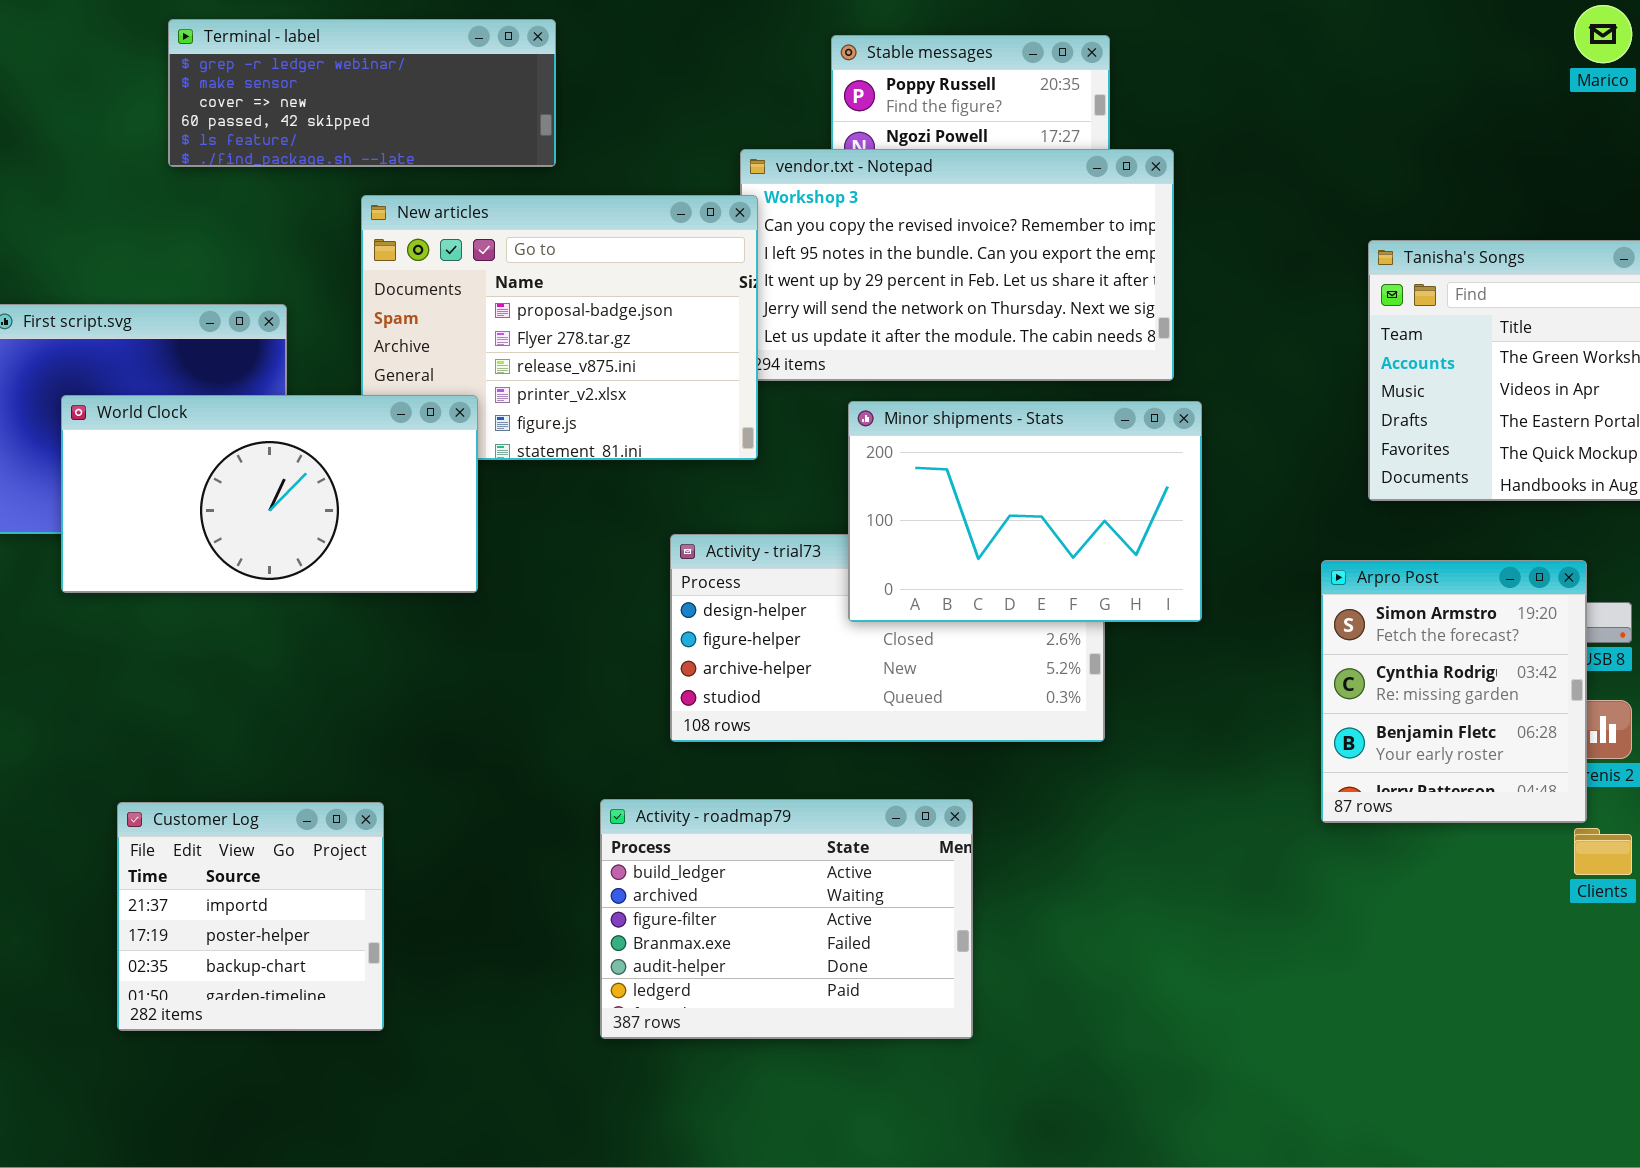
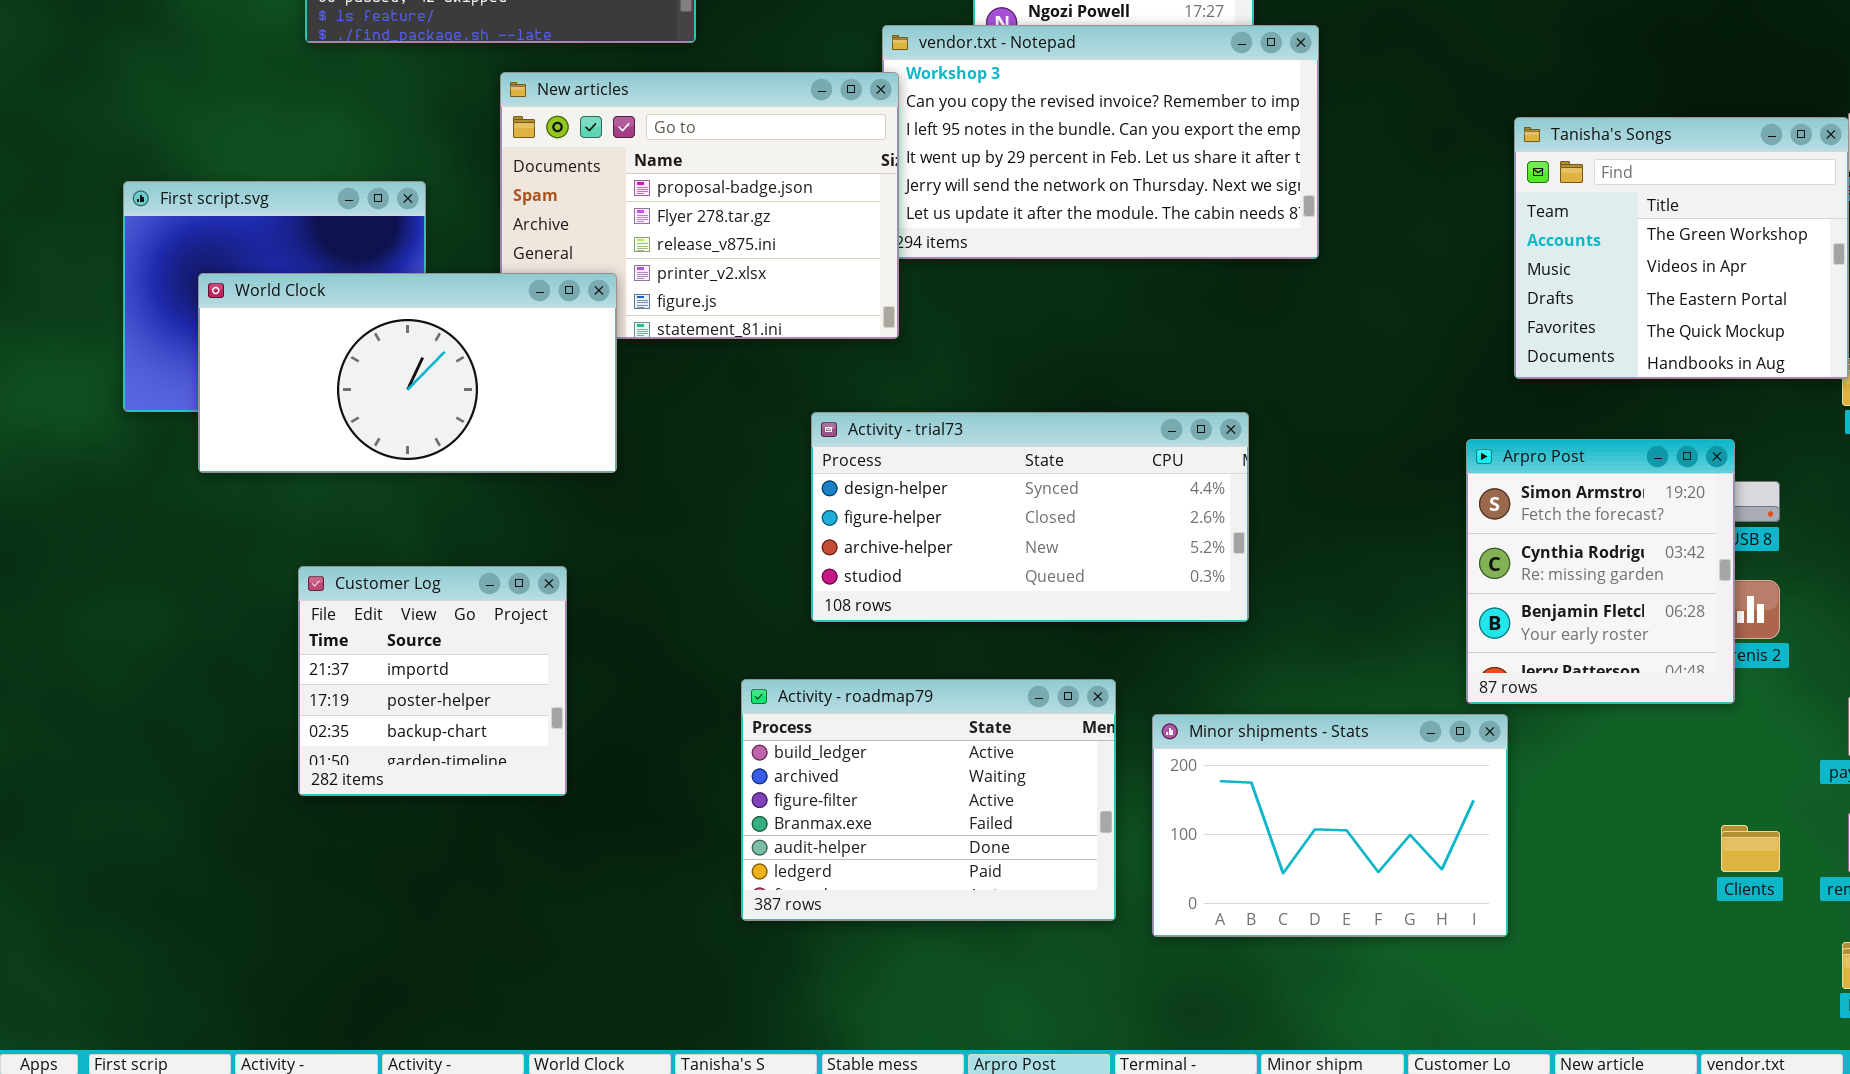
Minor shipments - Stats: [848,401,1202,622] -> [1152,714,1508,937], moved
Customer Log: [117,802,384,1031] -> [298,566,567,796], moved
Clients: [1574,828,1632,875] -> [1721,825,1780,872], moved

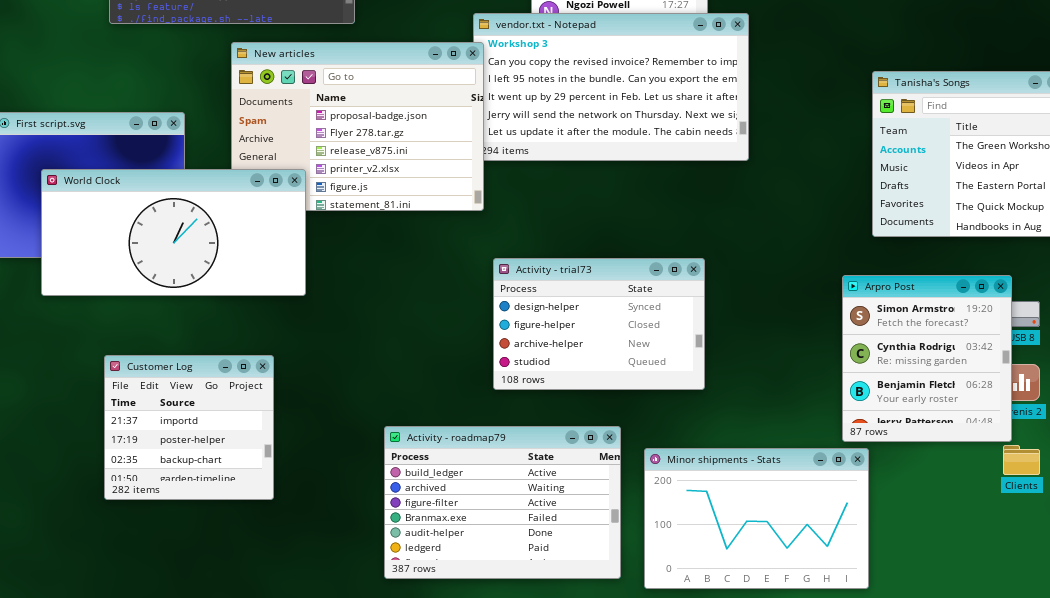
Activity - trial73: [811,412,1249,622] -> [493,258,705,390], resized
Clients: [1721,825,1780,872] -> [1003,445,1040,475], moved

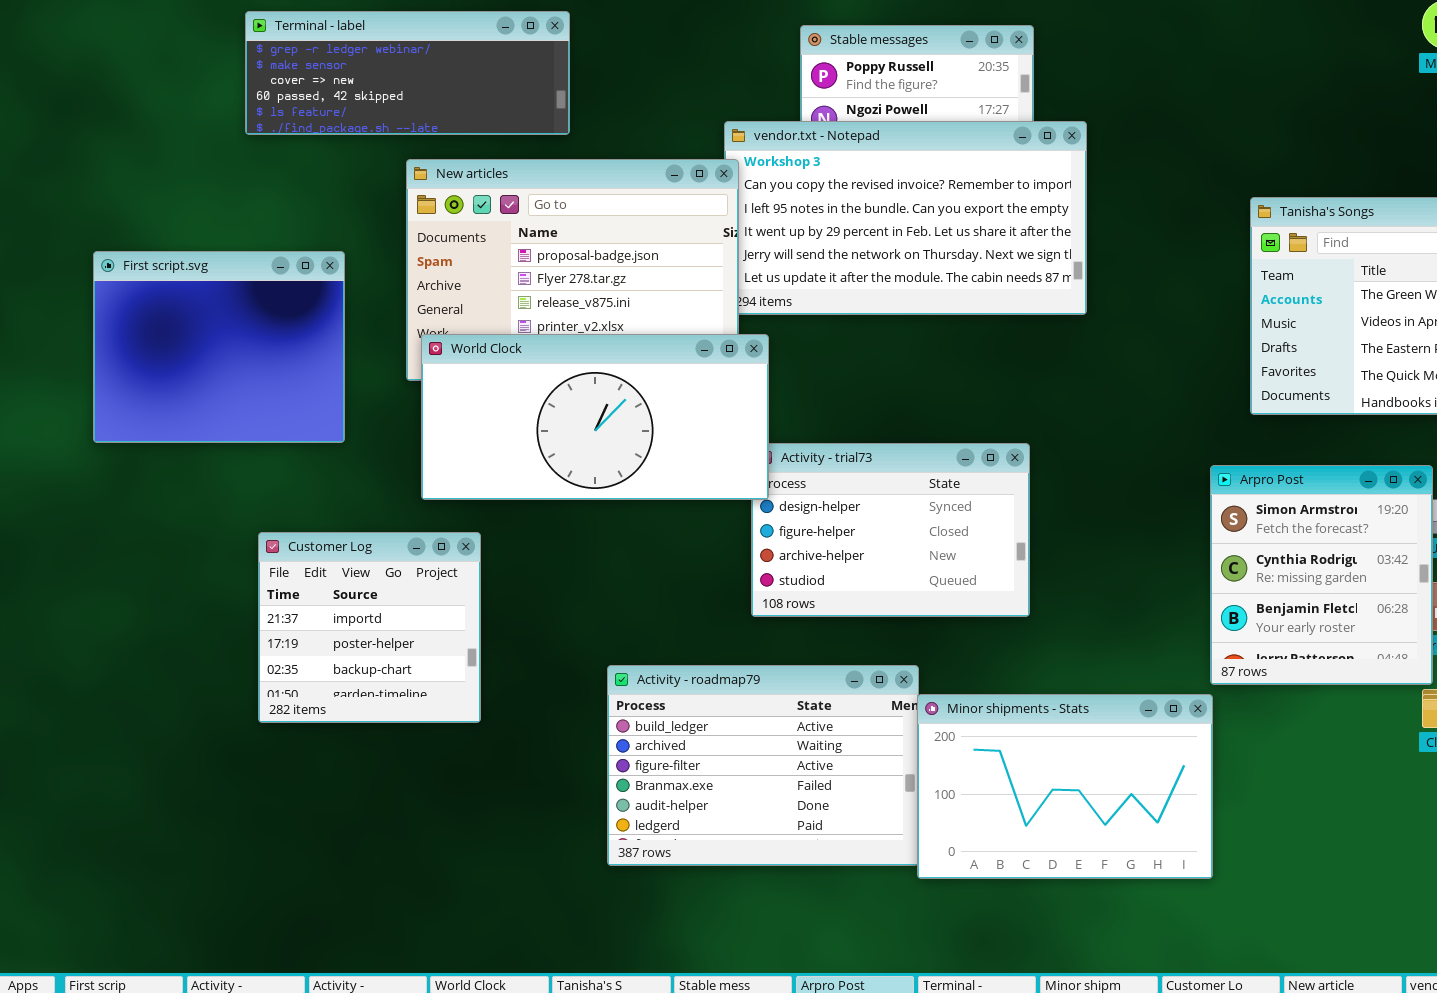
World Clock: [41,169,306,296] -> [421,334,769,500], moved
Customer Log: [104,355,274,500] -> [258,532,481,723], moved
Minor shipments - Stats: [644,448,869,589] -> [917,694,1213,879], moved

